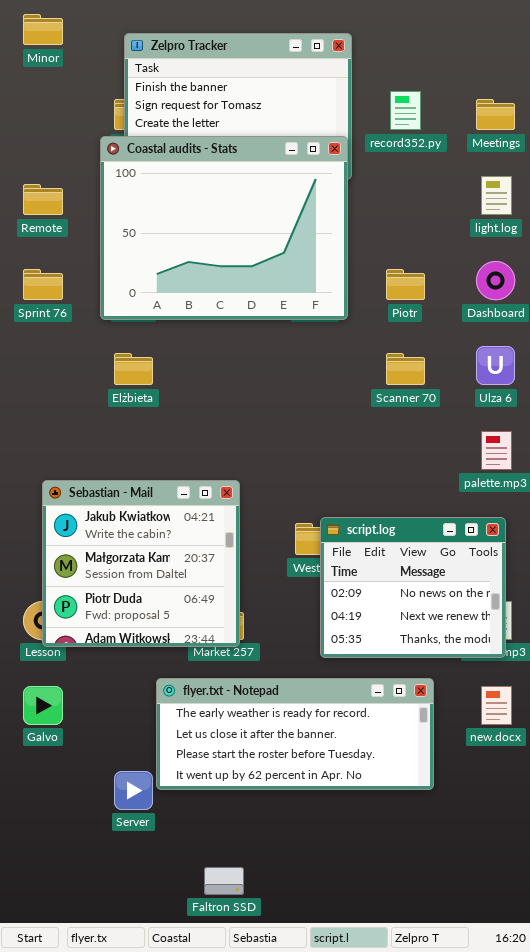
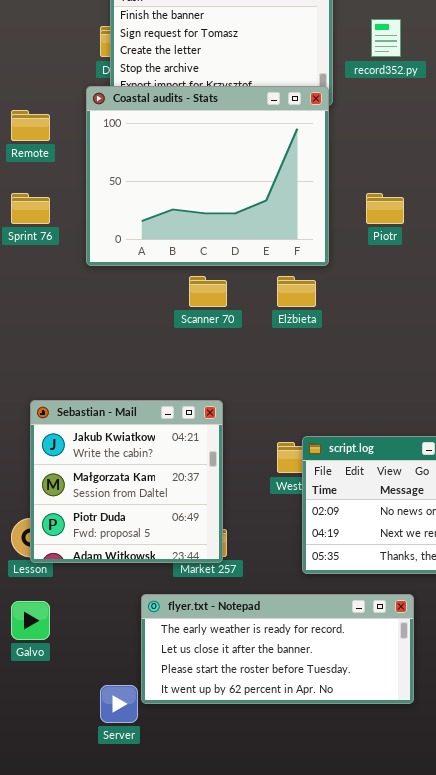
Coastal audits - Stats: [100,136,348,320] -> [86,86,329,266], moved
Elżbieta: [114,353,153,385] -> [277,276,316,307], moved
Scanner 70: [386,353,425,385] -> [189,276,227,307], moved

